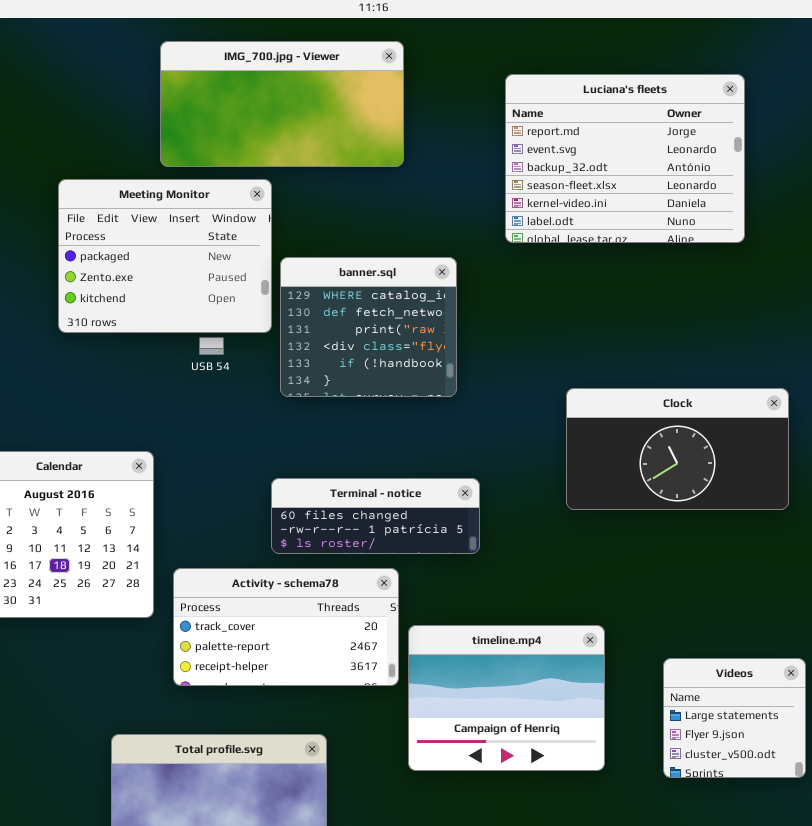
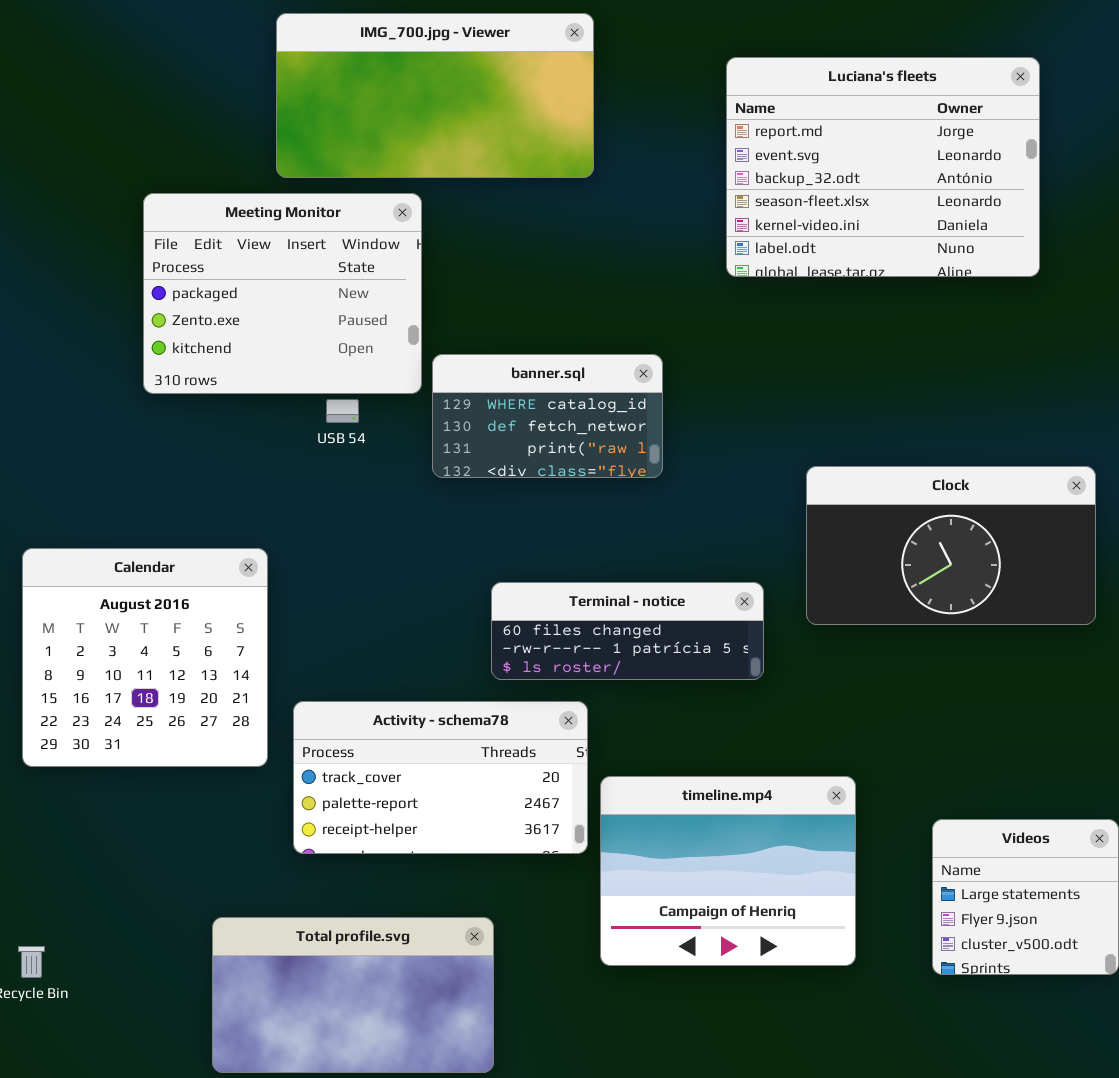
banner.sql: [280,257,457,397] -> [432,354,663,478], resized
Terminal - notice: [271,478,480,554] -> [491,582,764,680], moved

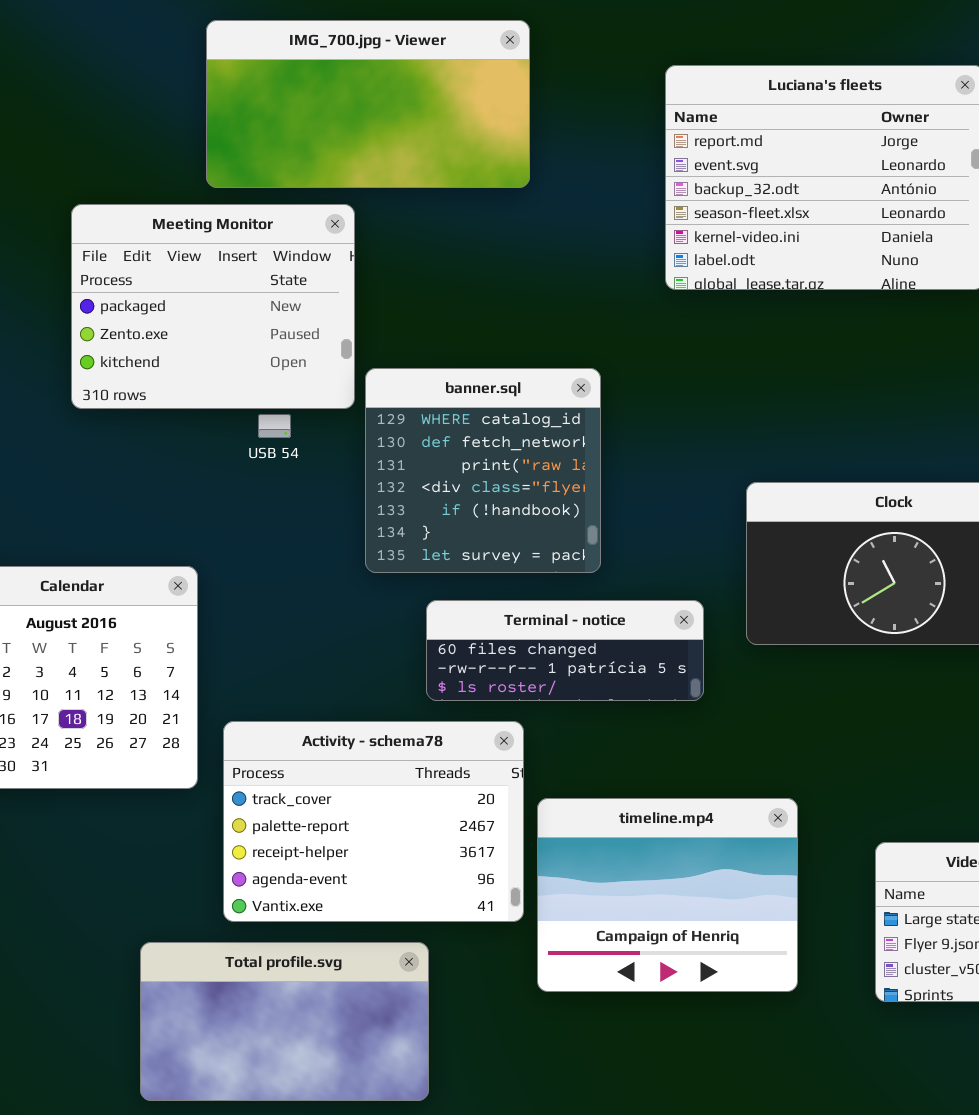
banner.sql: [432,354,663,478] -> [365,368,601,573], resized
Activity - schema78: [293,701,588,854] -> [223,721,524,922], resized

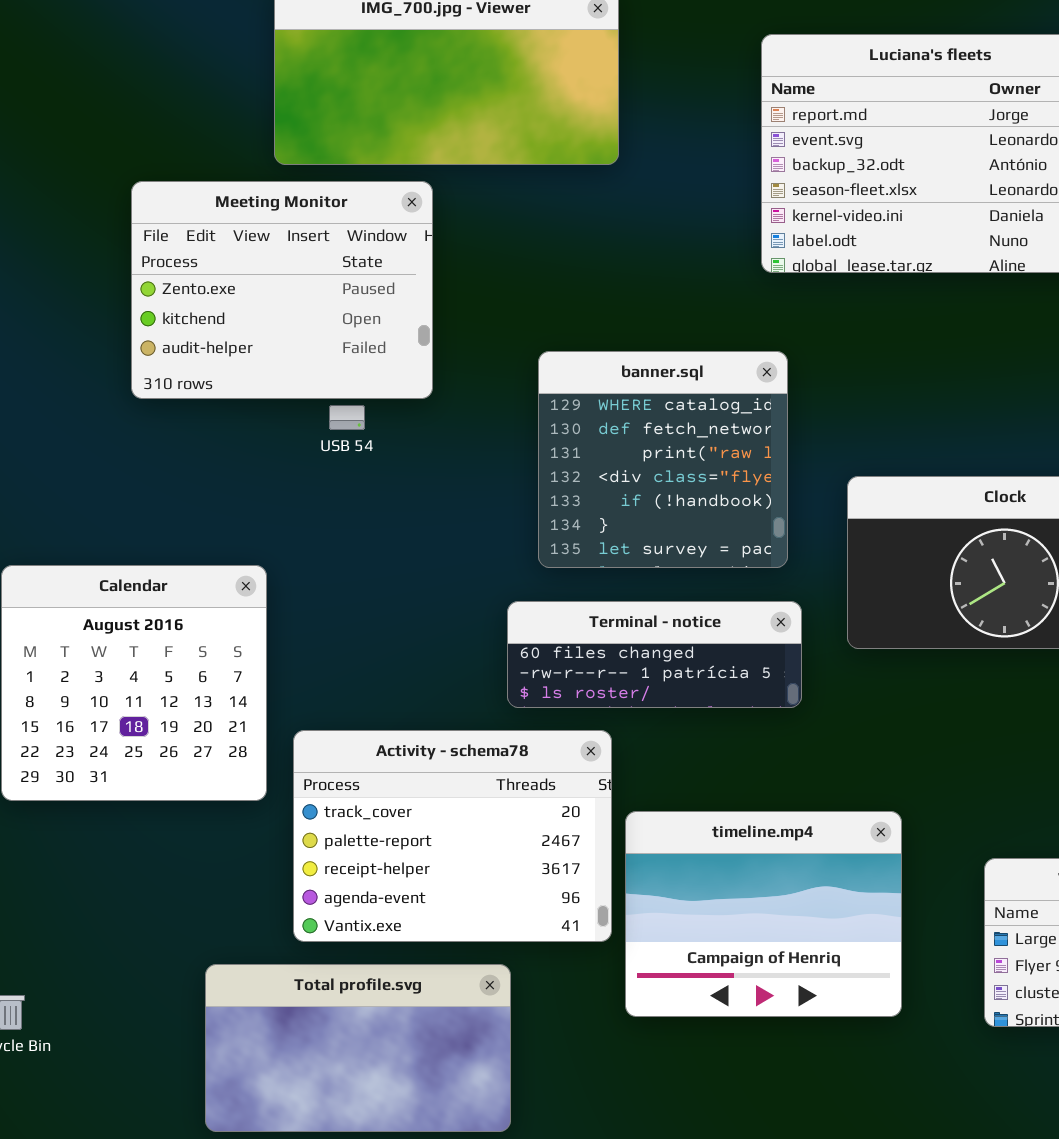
Meeting Monitor: [71,204,355,409] -> [131,181,433,399], scrolled down 1 row
banner.sql: [365,368,601,573] -> [538,351,788,568], moved

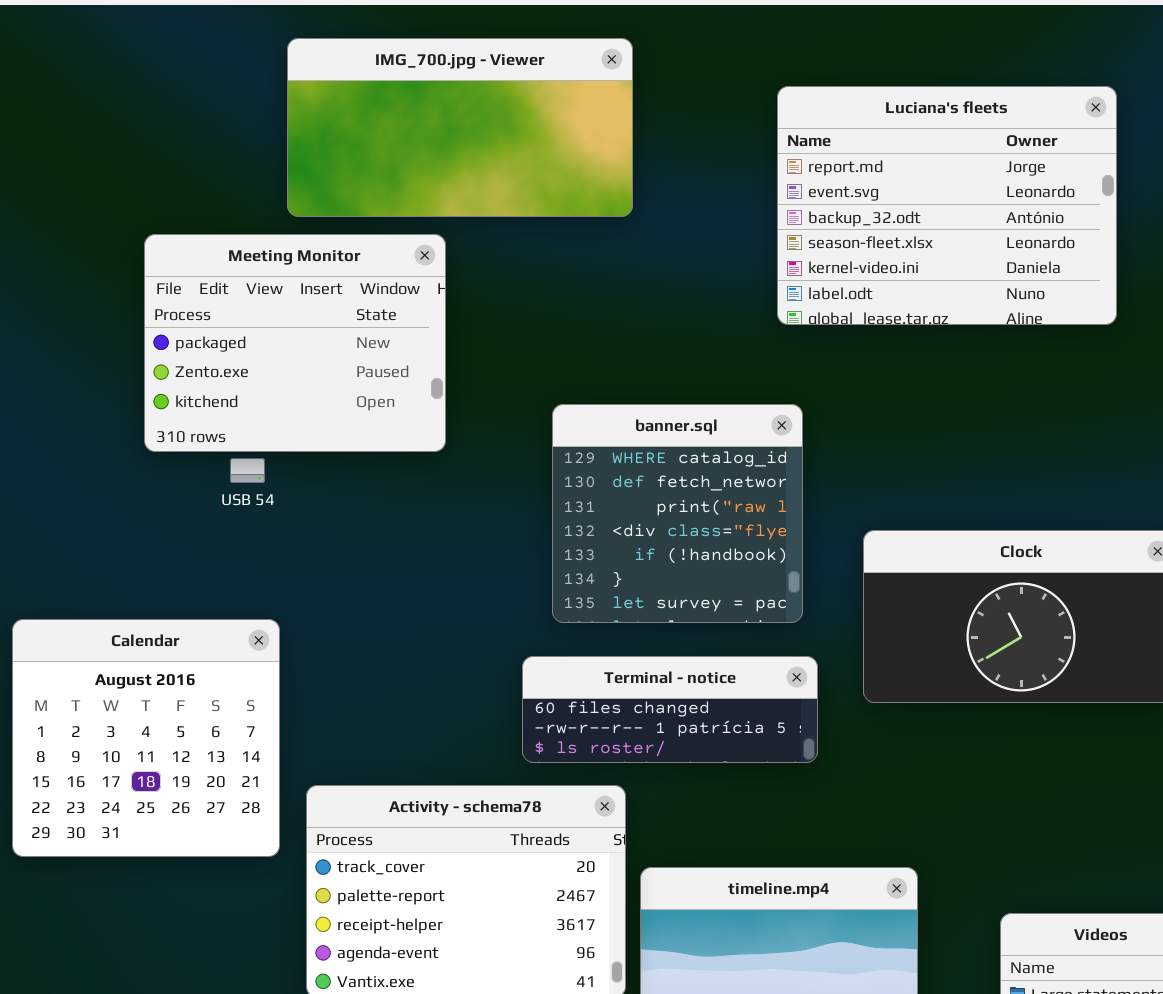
Meeting Monitor: [131,181,433,399] -> [144,234,446,452], scrolled up 1 row
USB 54: [329,405,365,430] -> [230,458,265,483], moved

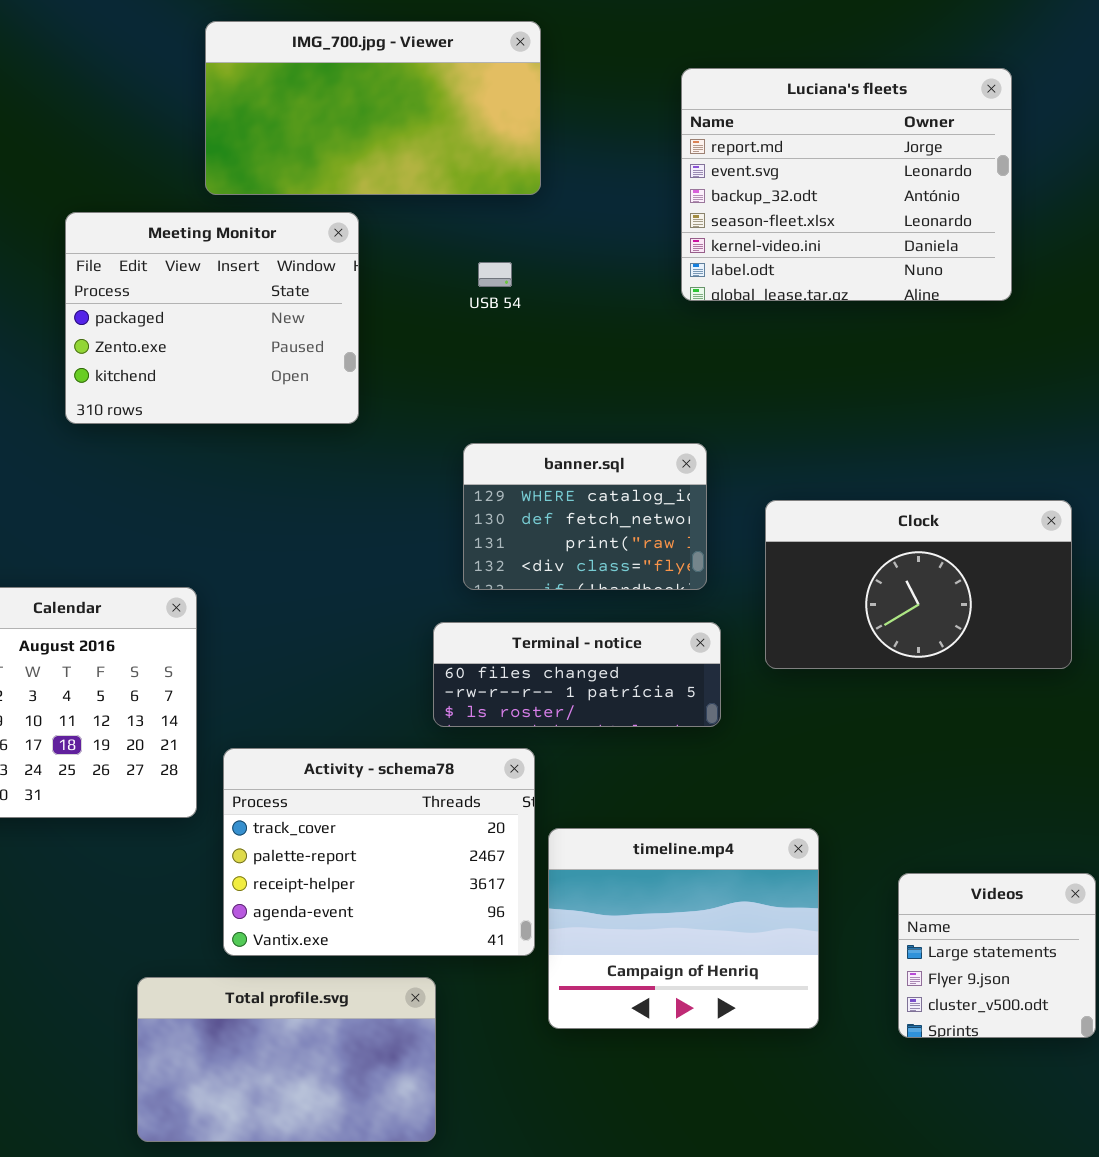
banner.sql: [552,404,803,623] -> [463,443,707,590], resized
USB 54: [230,458,265,483] -> [478,262,512,287], moved

